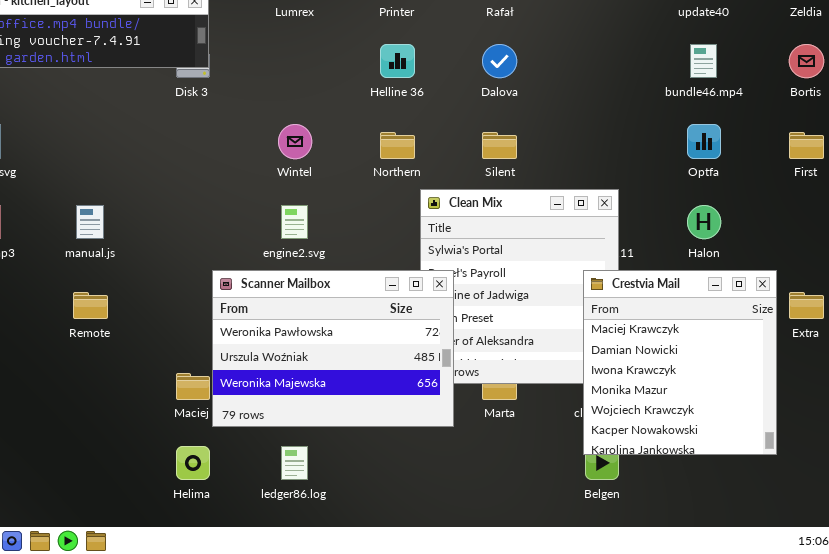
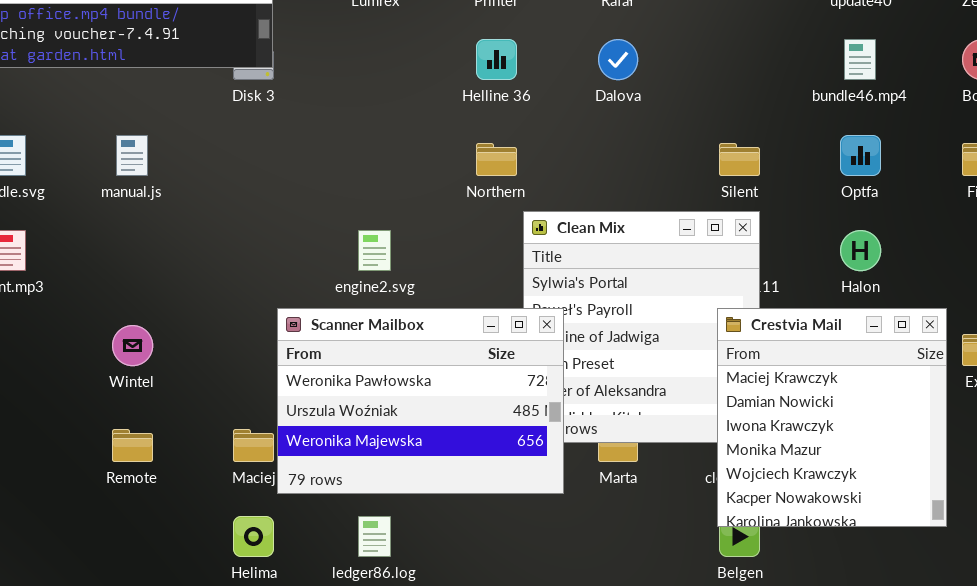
Wintel: [278,124,312,159] -> [112,325,153,366], moved
Silent: [482,132,517,159] -> [719,143,760,176], moved
manual.js: [76,205,104,239] -> [116,135,148,176], moved
Remote: [73,292,108,319] -> [112,429,153,462], moved

